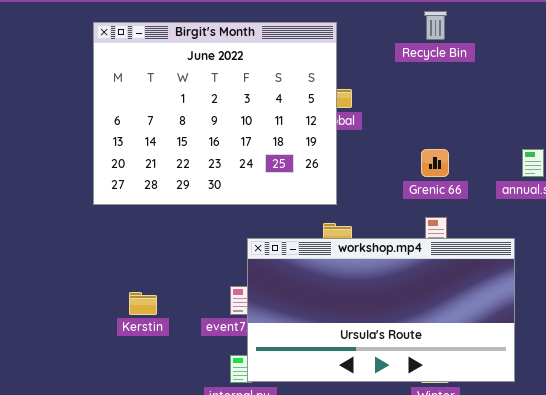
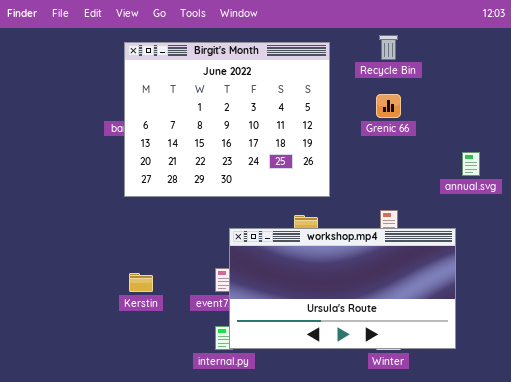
Birgit's Month: [93,22,337,205] -> [124,42,330,197], moved
Grenic 66: [421,149,449,177] -> [376,94,401,118], moved

